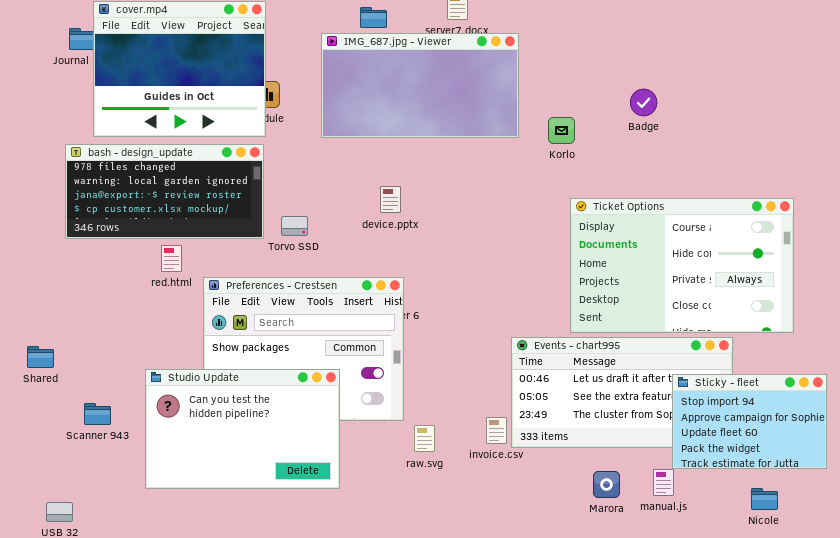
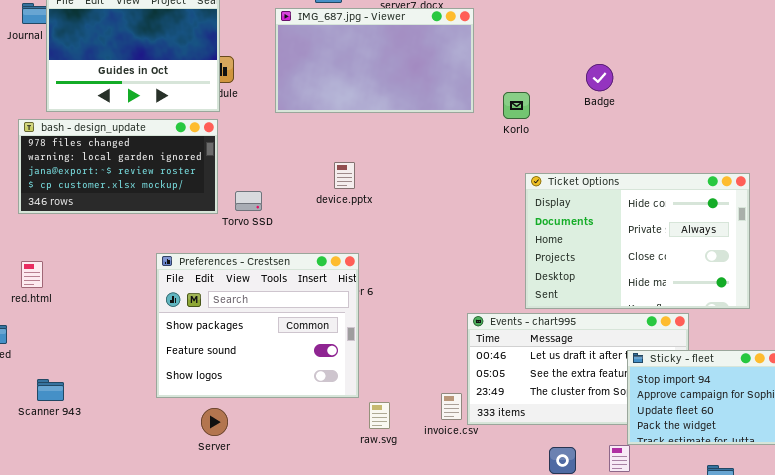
Ticket Options: [570,198,794,333] -> [525,173,750,309], scrolled down 1 row
red.html: [161,245,182,272] -> [21,261,43,288], moved
Studio Update: [145,369,340,489] -> none, closed

